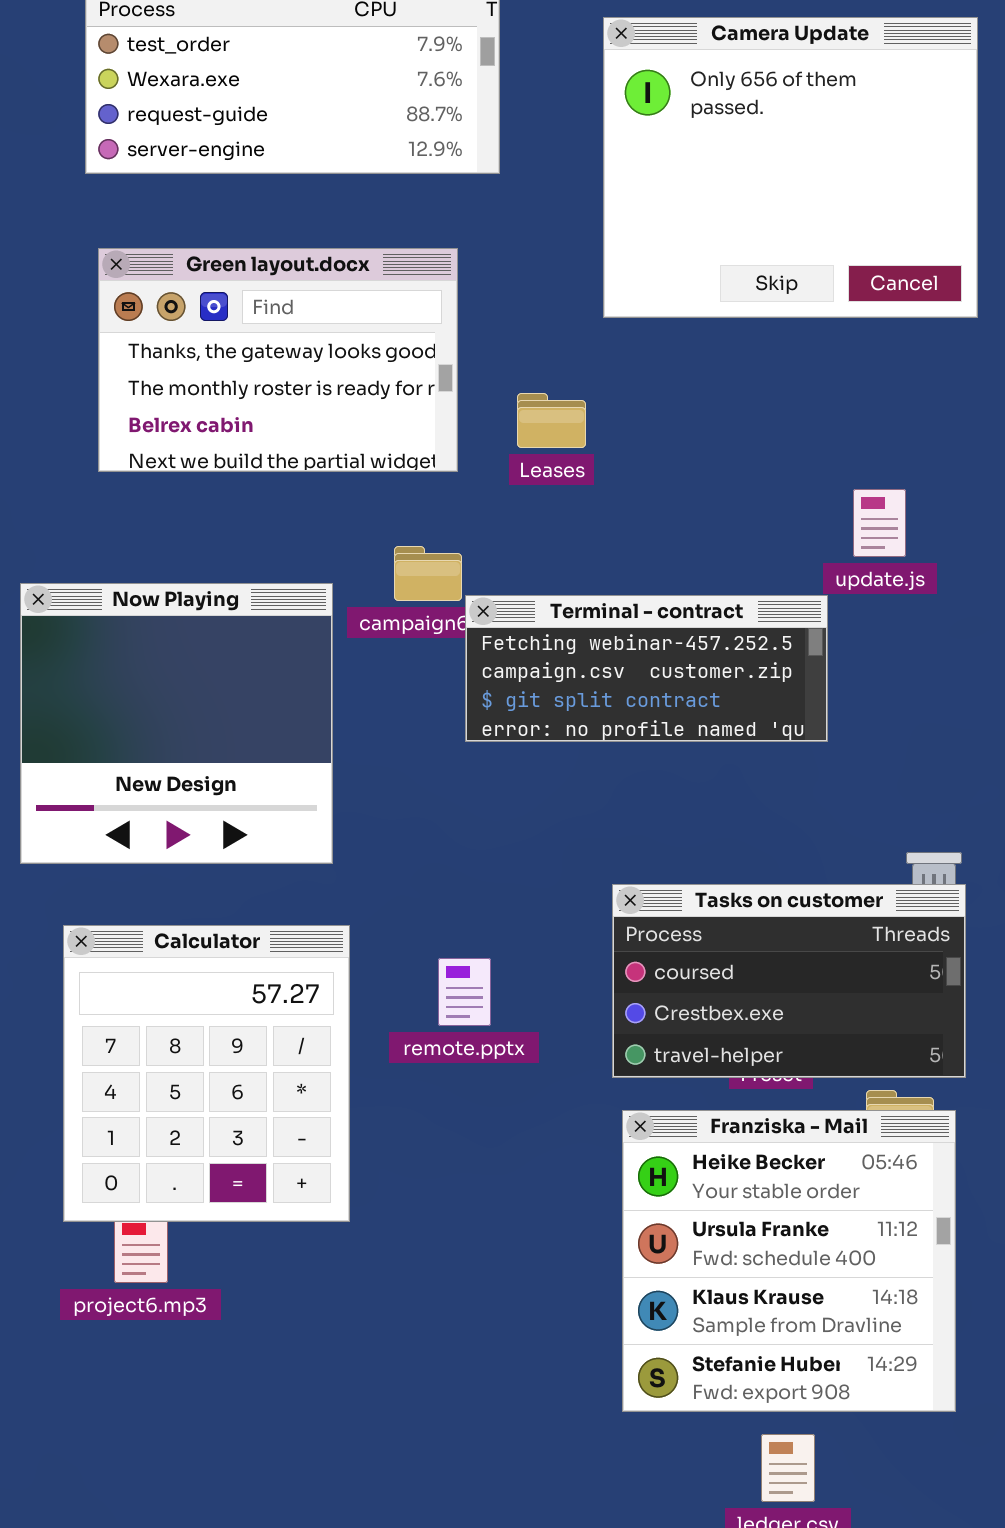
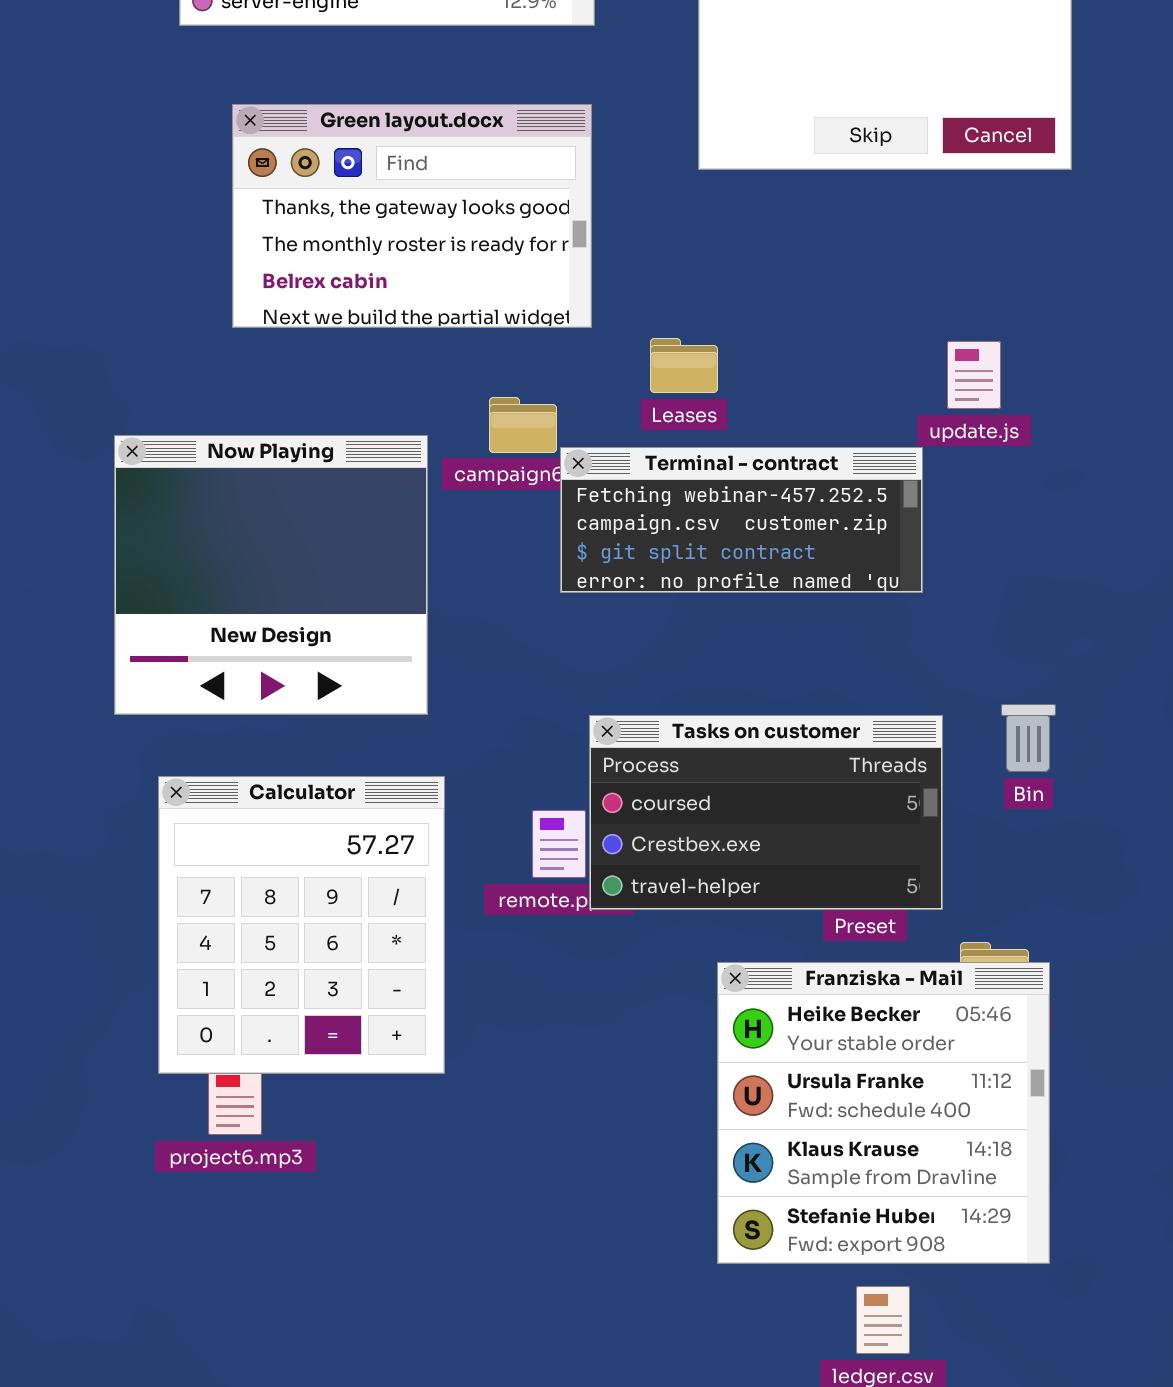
Green layout.docx: [98,248,458,472] -> [232,104,592,328], moved
Leases: [517,393,586,448] -> [650,338,718,393], moved
Tasks on customer: [612,884,966,1078] -> [589,715,943,910], moved

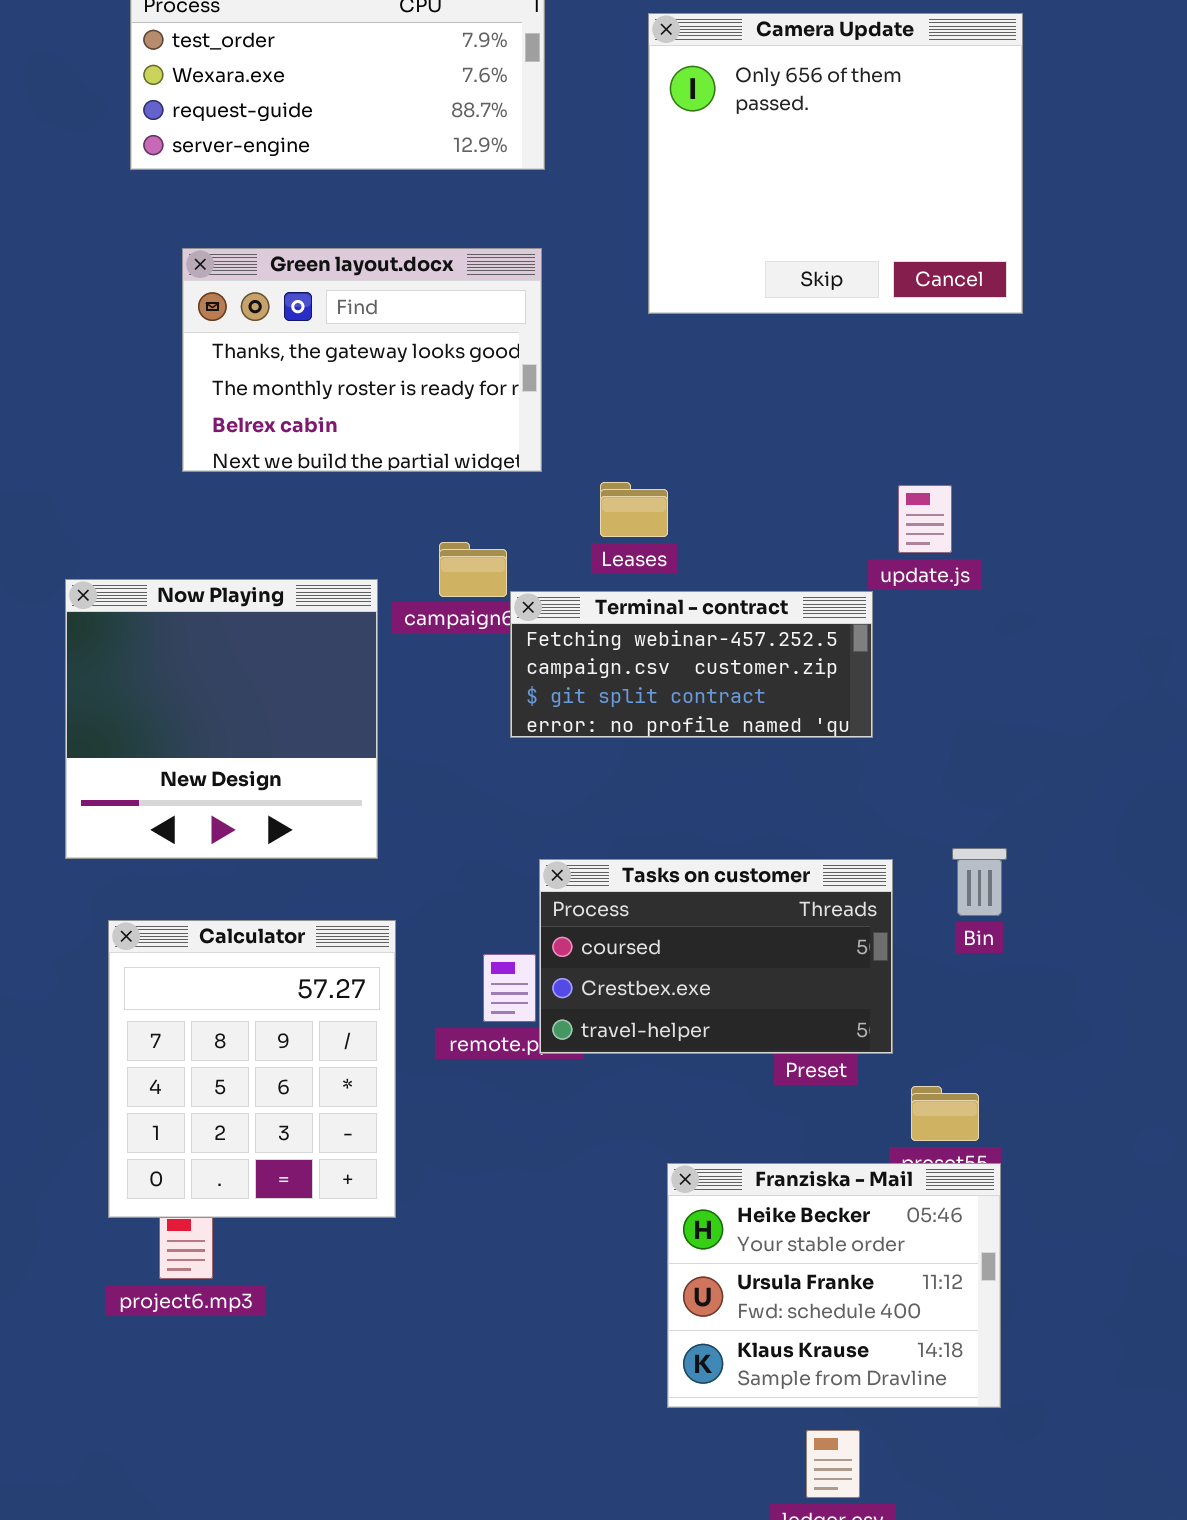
Franziska - Mail: [717,962,1050,1264] -> [667,1163,1001,1408], resized

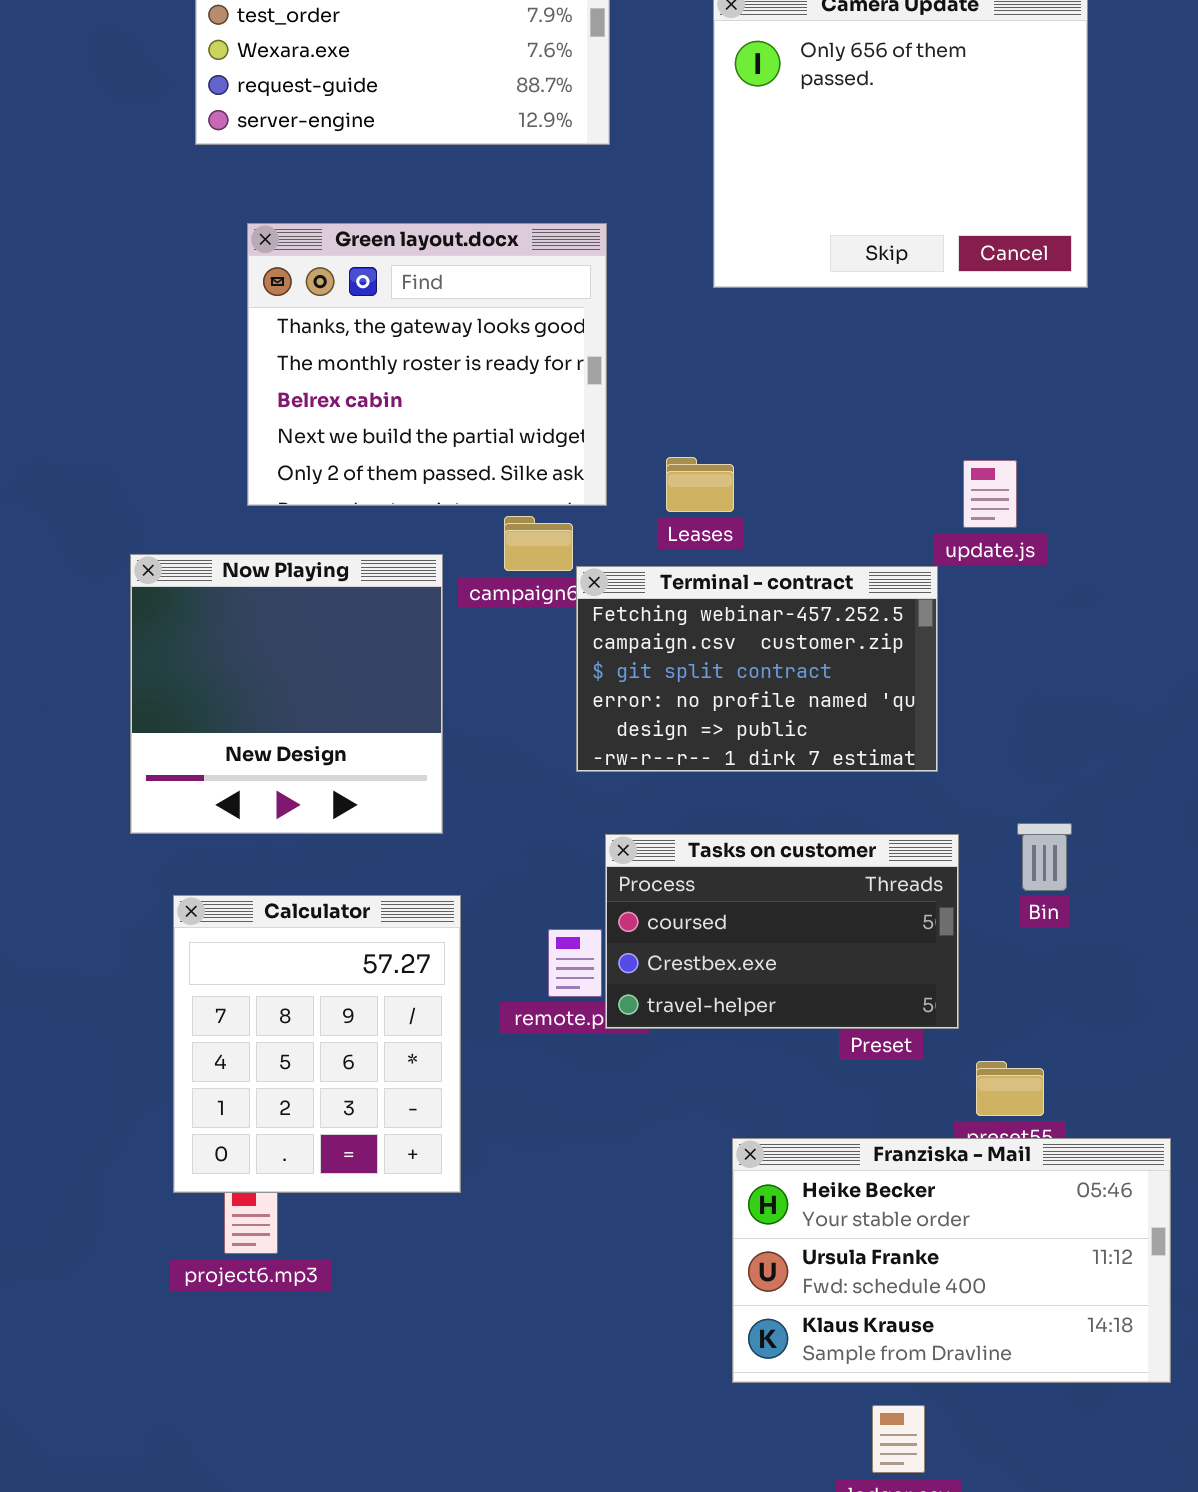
Green layout.docx: [182,248,542,472] -> [247,223,607,506], resized
Terminal - contract: [510,591,873,738] -> [576,566,938,772], resized
Franziska - Mail: [667,1163,1001,1408] -> [732,1138,1171,1383], resized

